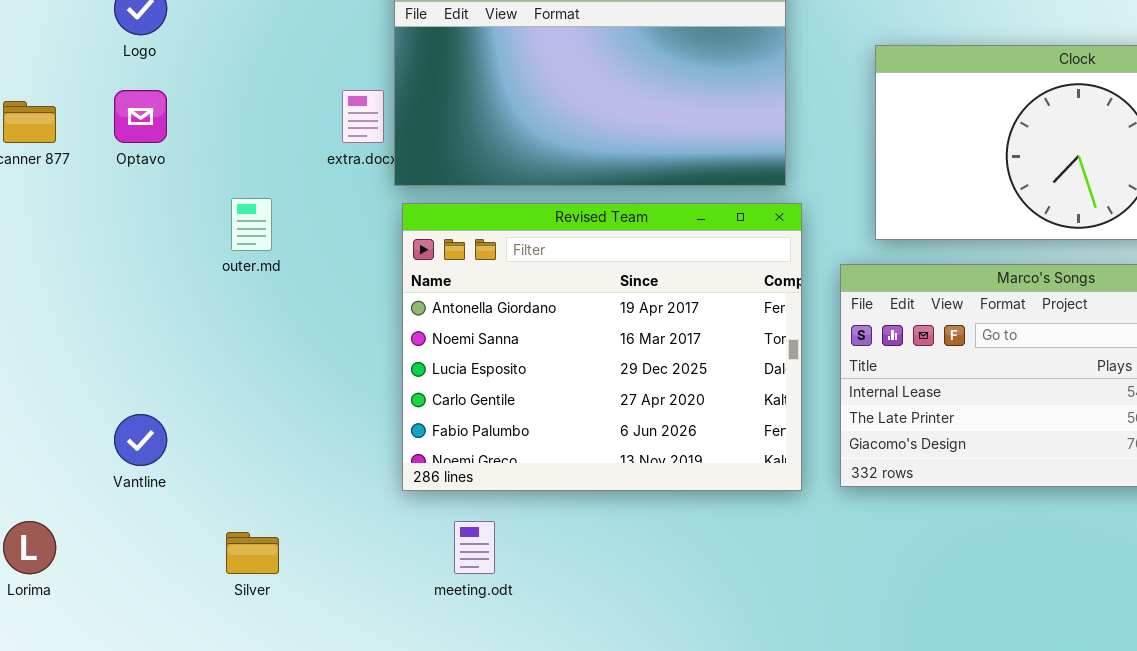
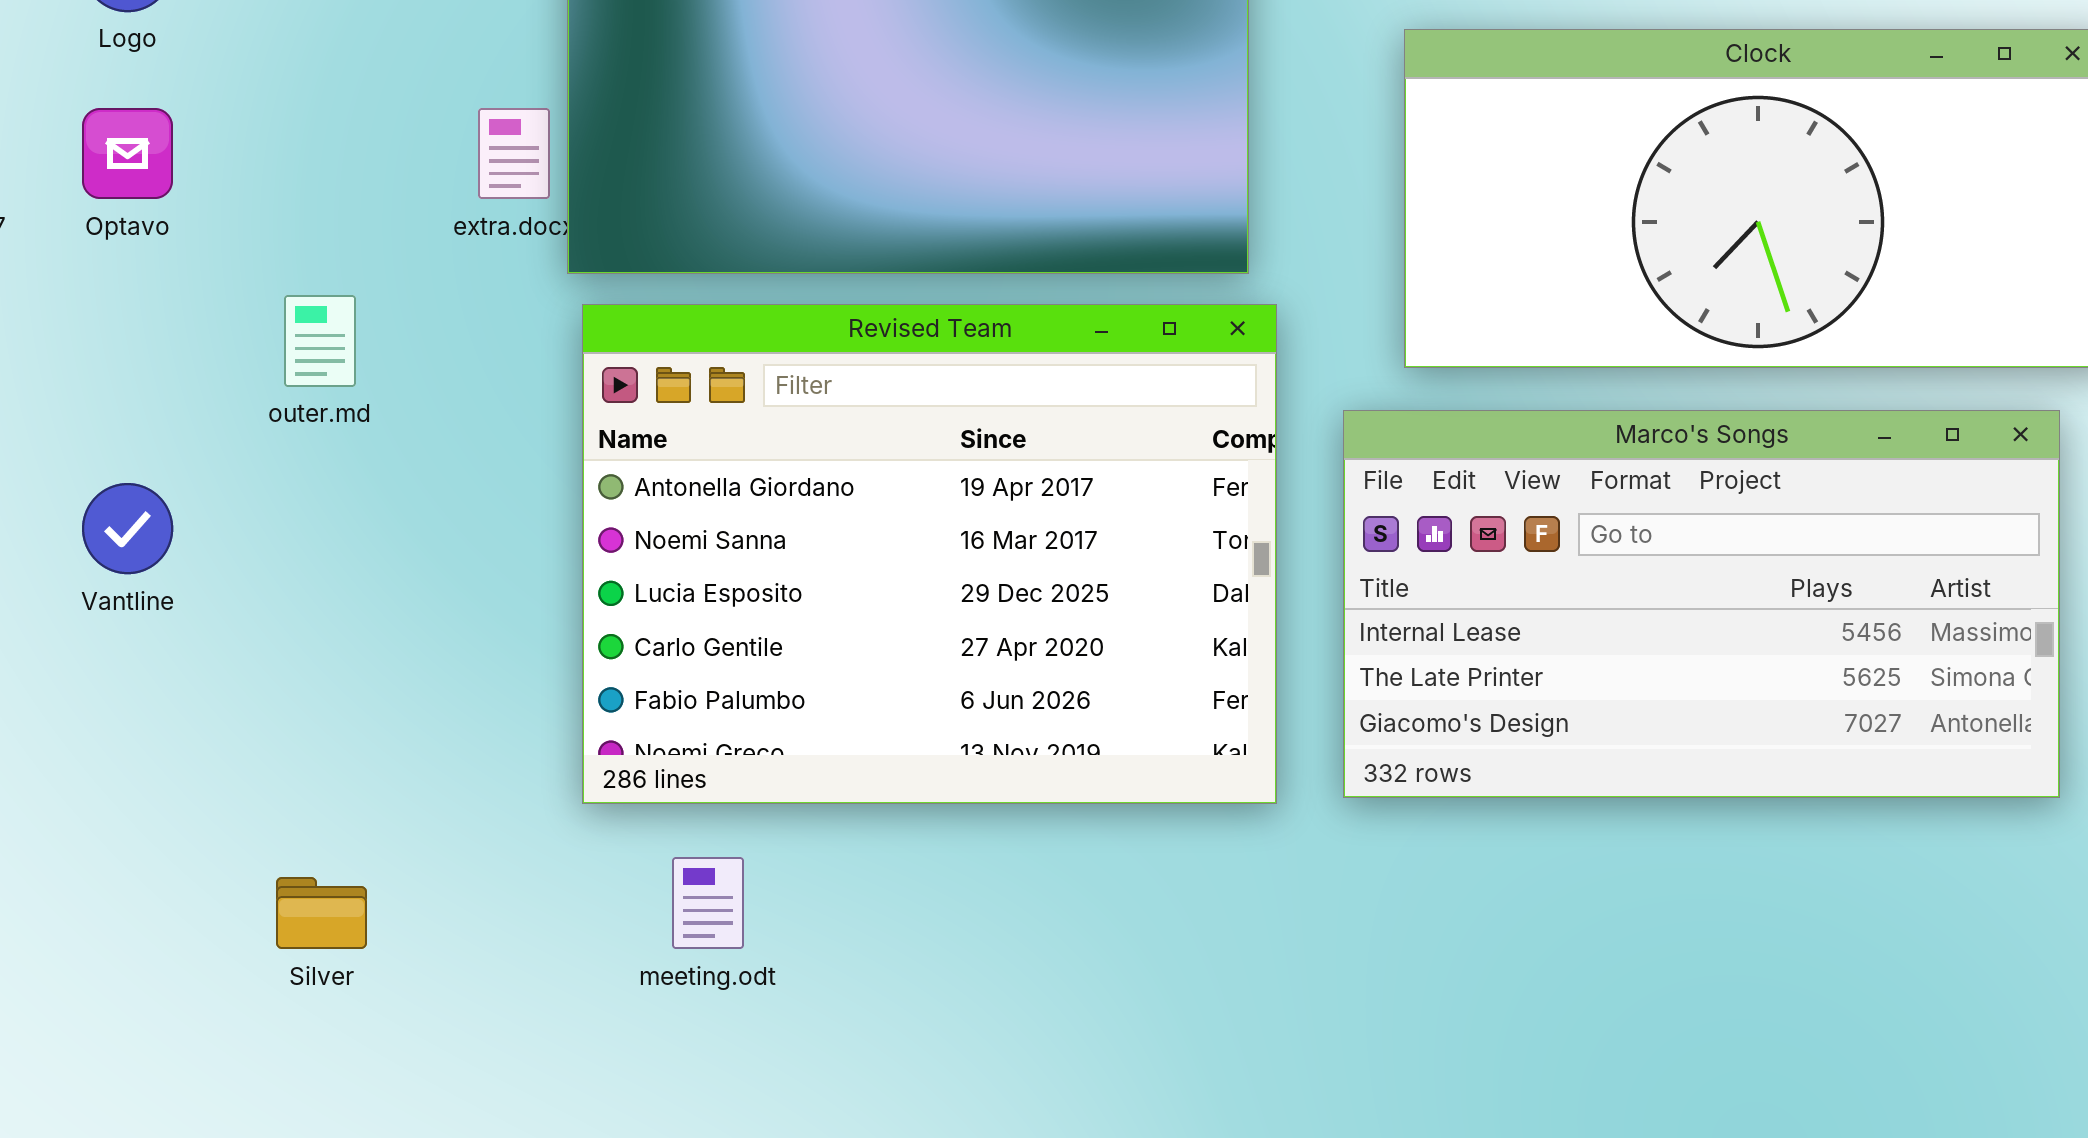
Vantline: [114,414,167,466] -> [82,483,173,574], moved

